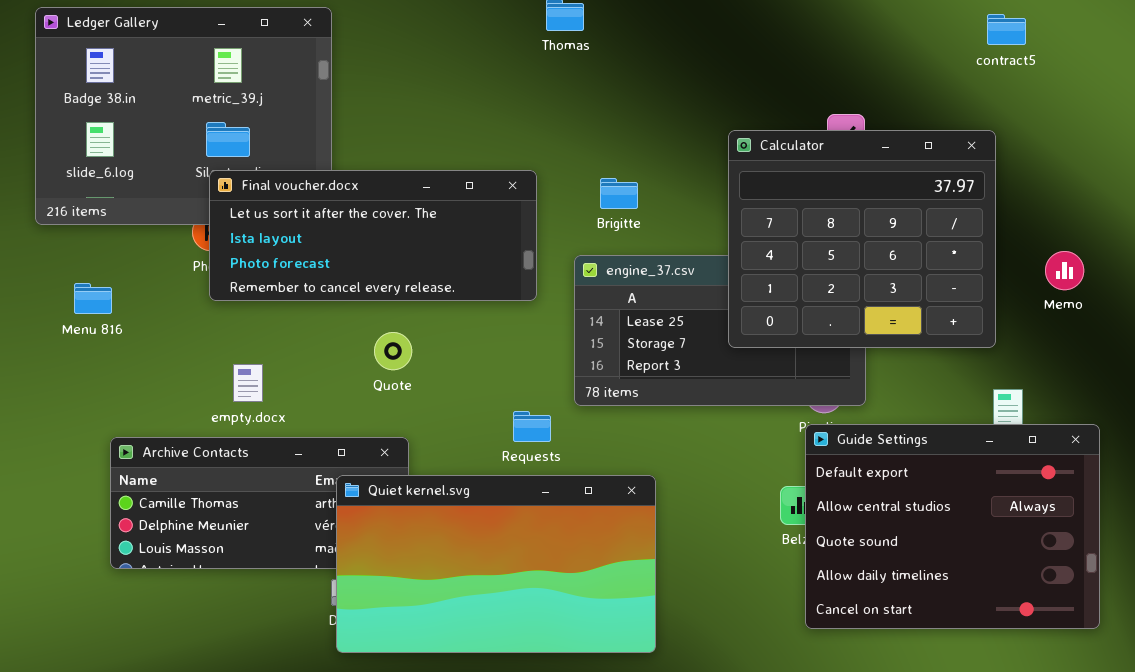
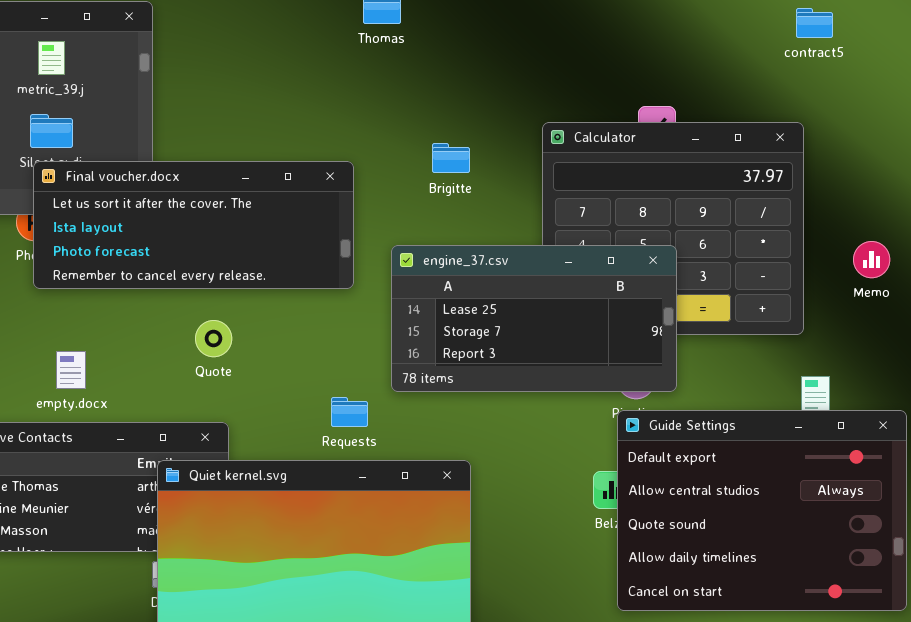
Brigitte: [600,178,638,209] -> [432,143,470,173], moved
engine_37.csv: [574,255,866,406] -> [391,245,677,392], raised

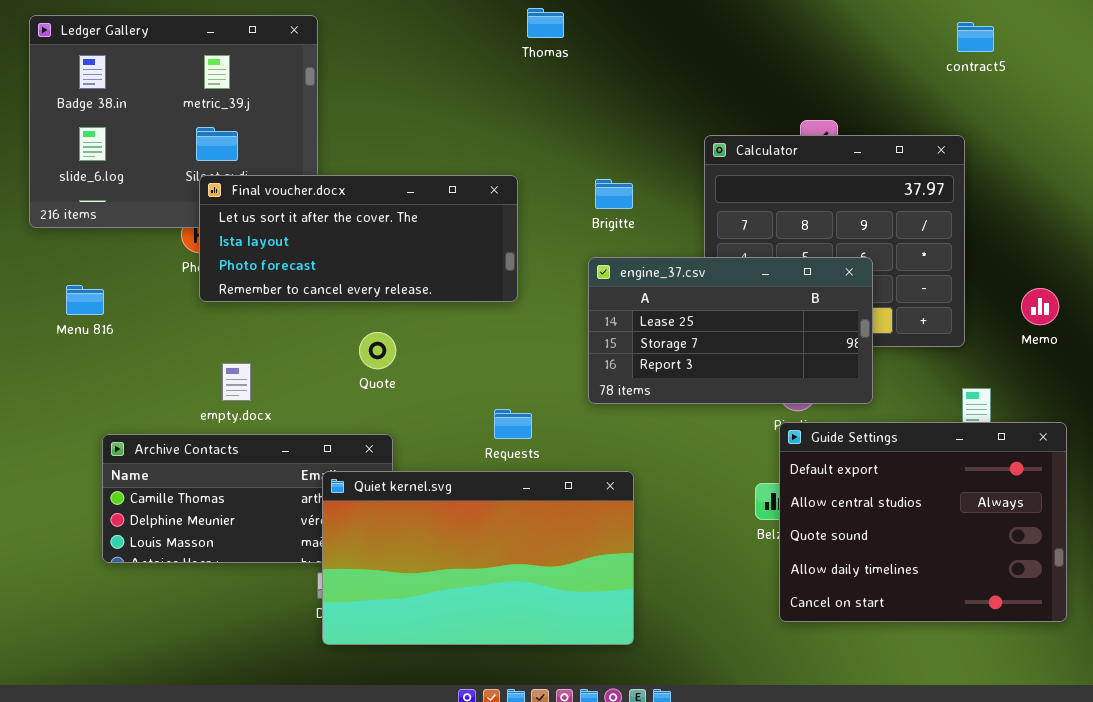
Brigitte: [432,143,470,173] -> [595,179,633,209], moved
Memo: [853,241,890,278] -> [1021,288,1059,325], moved
engine_37.csv: [391,245,677,392] -> [588,257,873,404], moved

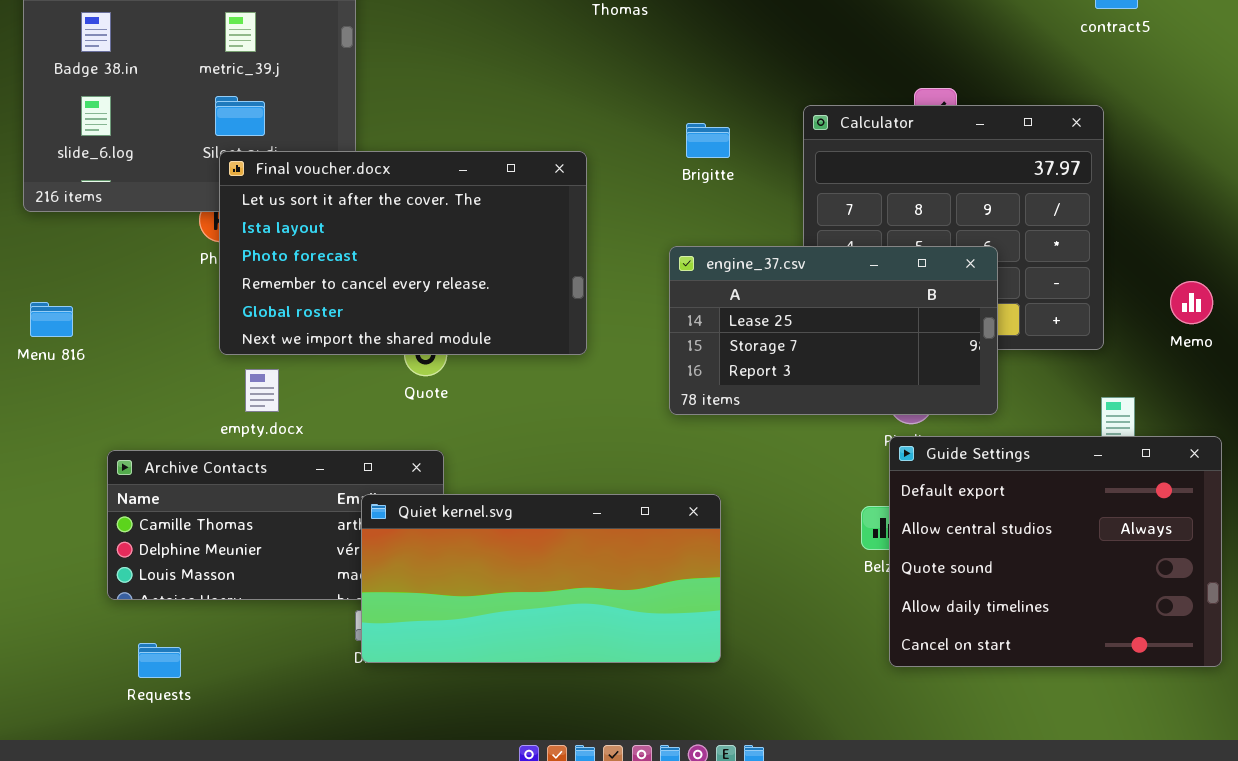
Final voucher.docx: [199,175,518,302] -> [219,151,587,355], resized
Brigitte: [595,179,633,209] -> [686,123,730,158], moved
Menu 816: [66,285,104,315] -> [30,302,73,337], moved
Requests: [494,409,532,439] -> [138,643,181,678], moved
Quiet kernel.svg: [322,471,634,645] -> [361,494,721,663], resized

